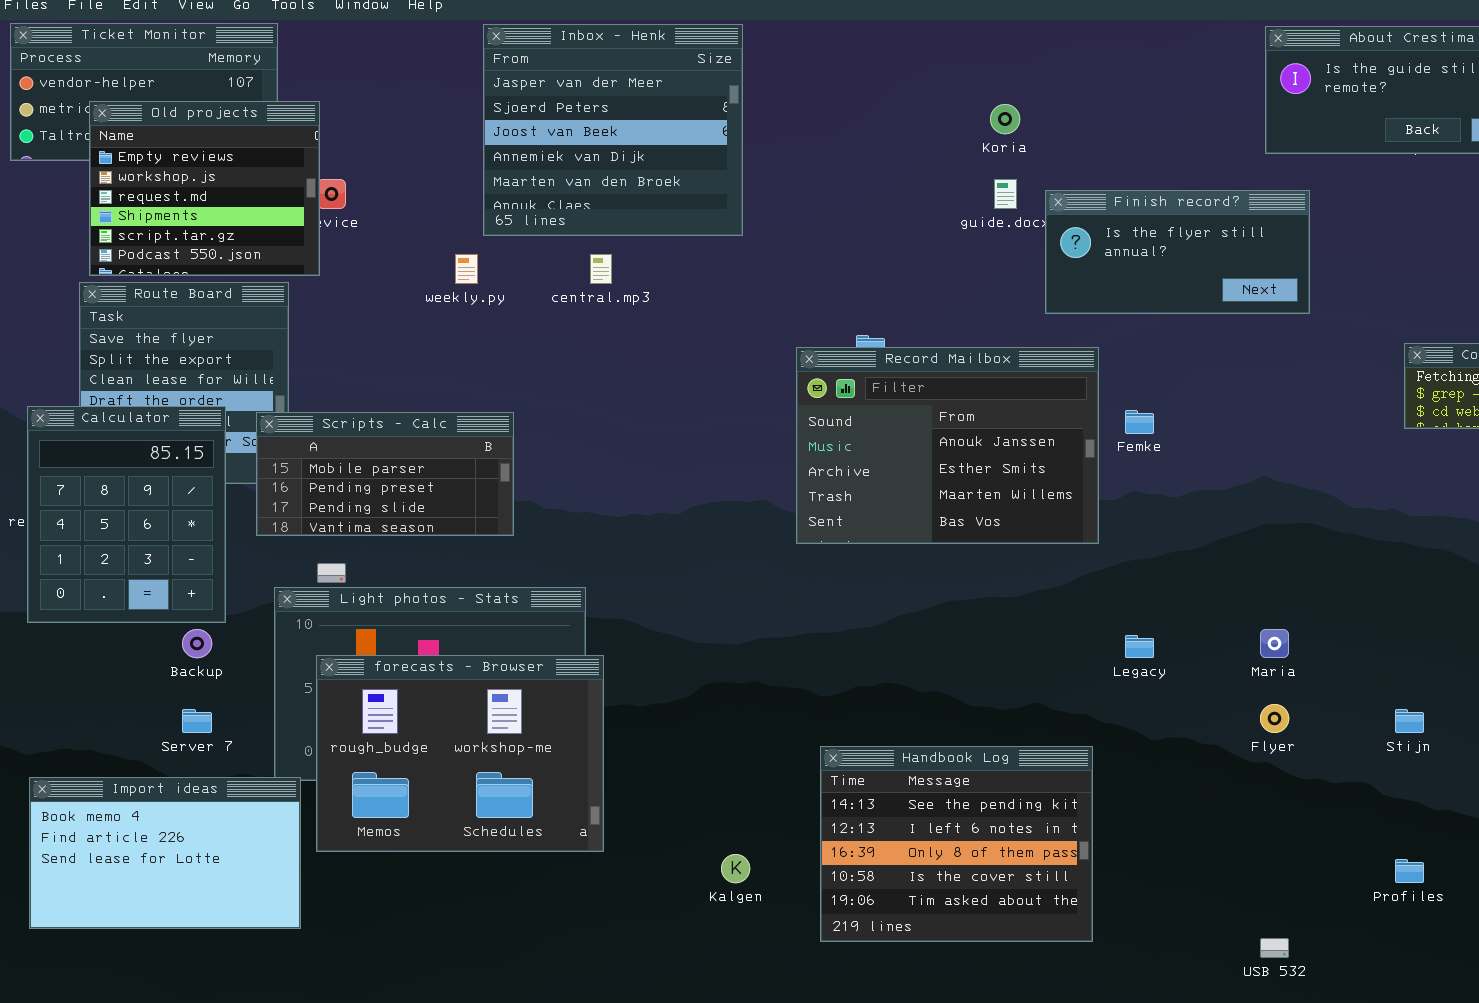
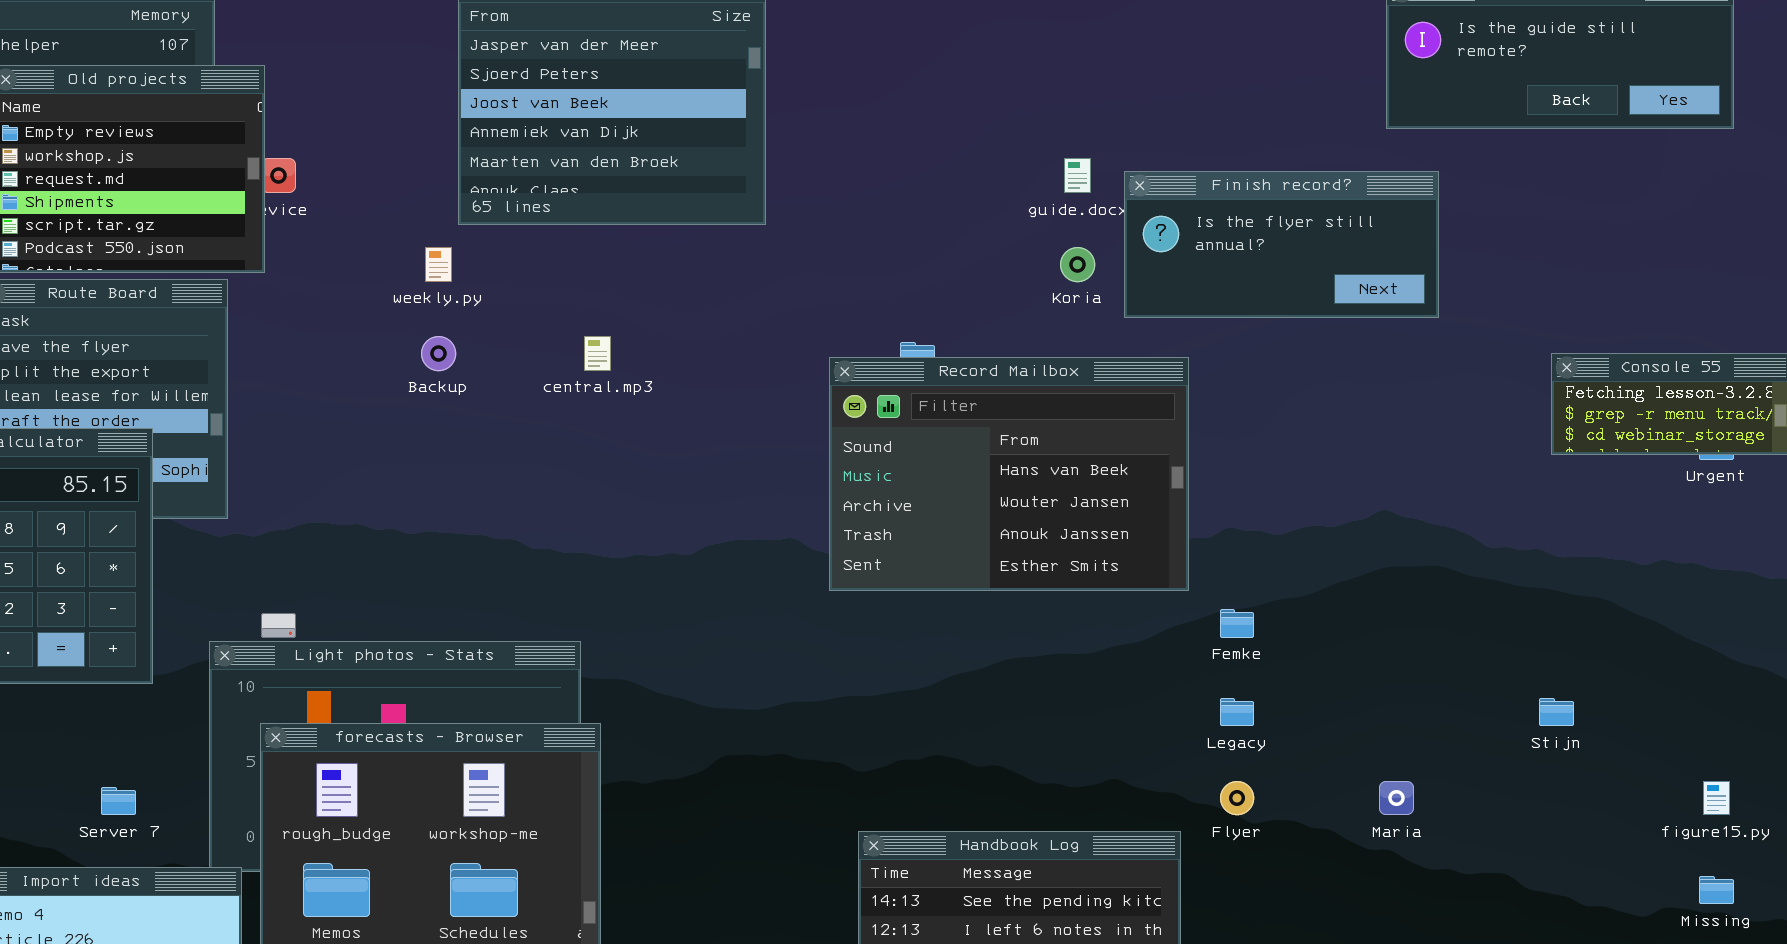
Koria: [990,104,1020,134] -> [1060,247,1095,282], moved
central.mp3: [590,254,612,284] -> [584,336,611,371], moved
Record Mailbox: [796,347,1099,544] -> [829,357,1189,591], scrolled up 2 rows
Femke: [1125,410,1154,434] -> [1220,609,1254,638], moved
Scripts - Calc: [256,412,514,536] -> none, closed
Backup: [182,629,212,658] -> [421,336,456,371], moved
Maria: [1260,629,1289,658] -> [1379,781,1414,815], moved
Flyer: [1260,704,1289,733] -> [1220,781,1254,815], moved
Stijn: [1395,709,1424,733] -> [1539,698,1574,726], moved

